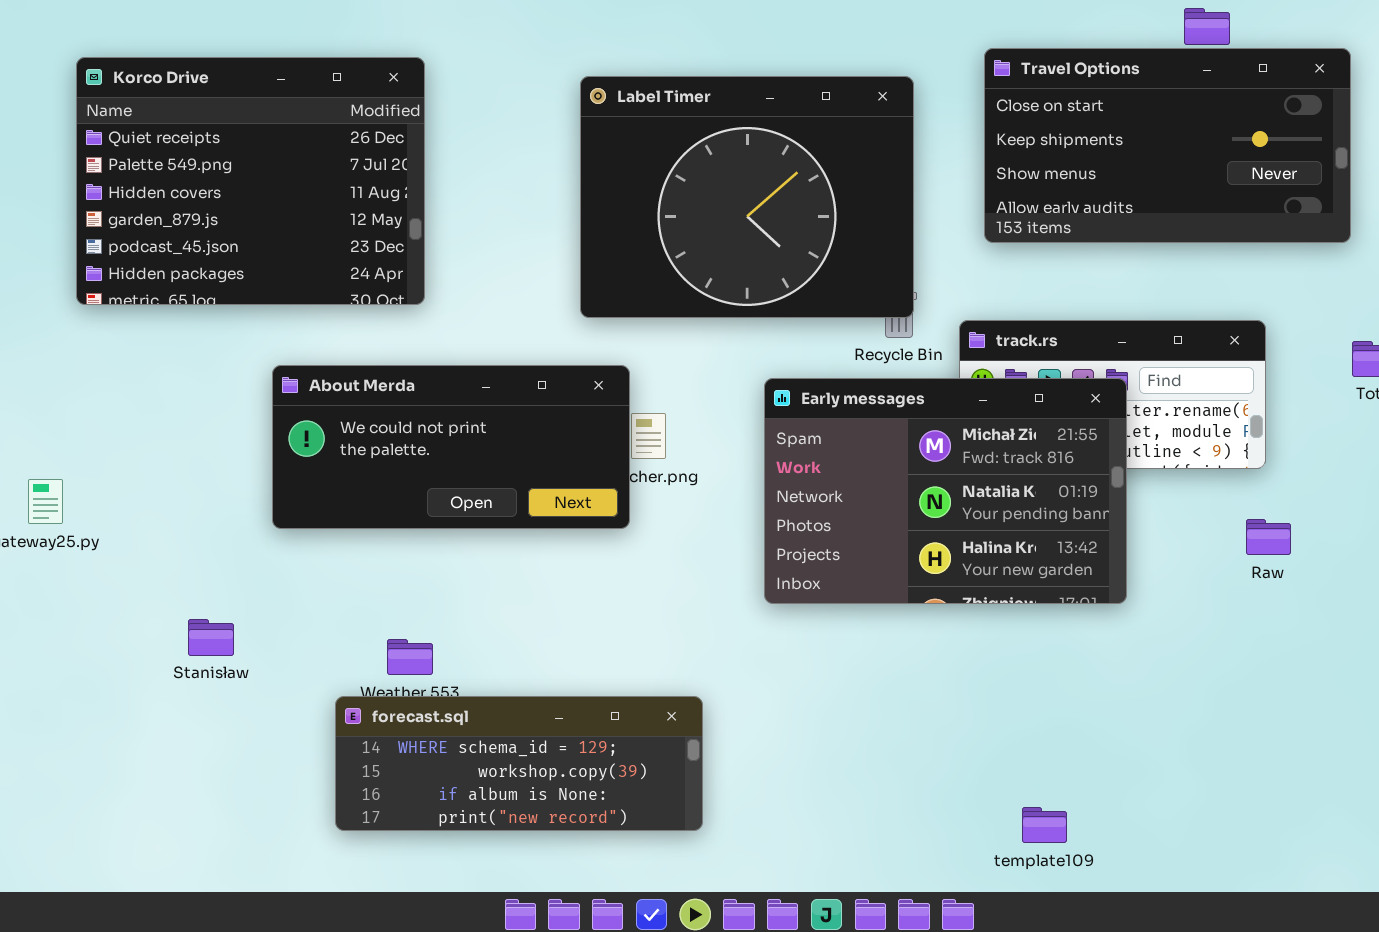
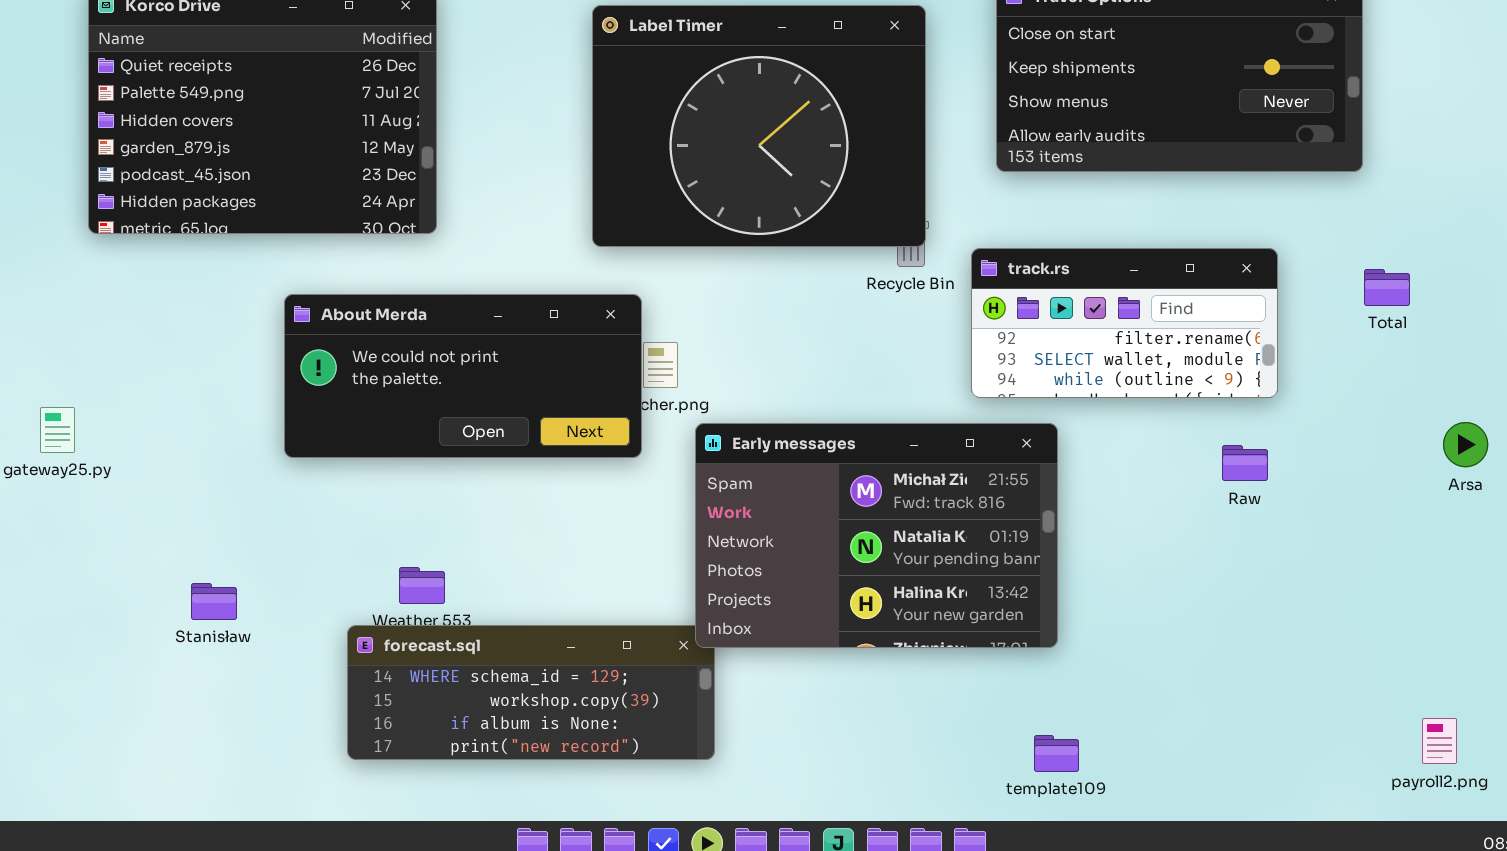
Early messages: [764,378,1127,604] -> [695,423,1058,648], moved
Raw: [1246,519,1291,555] -> [1222,445,1268,481], moved
Stanisław: [188,619,234,656] -> [191,583,237,620], moved

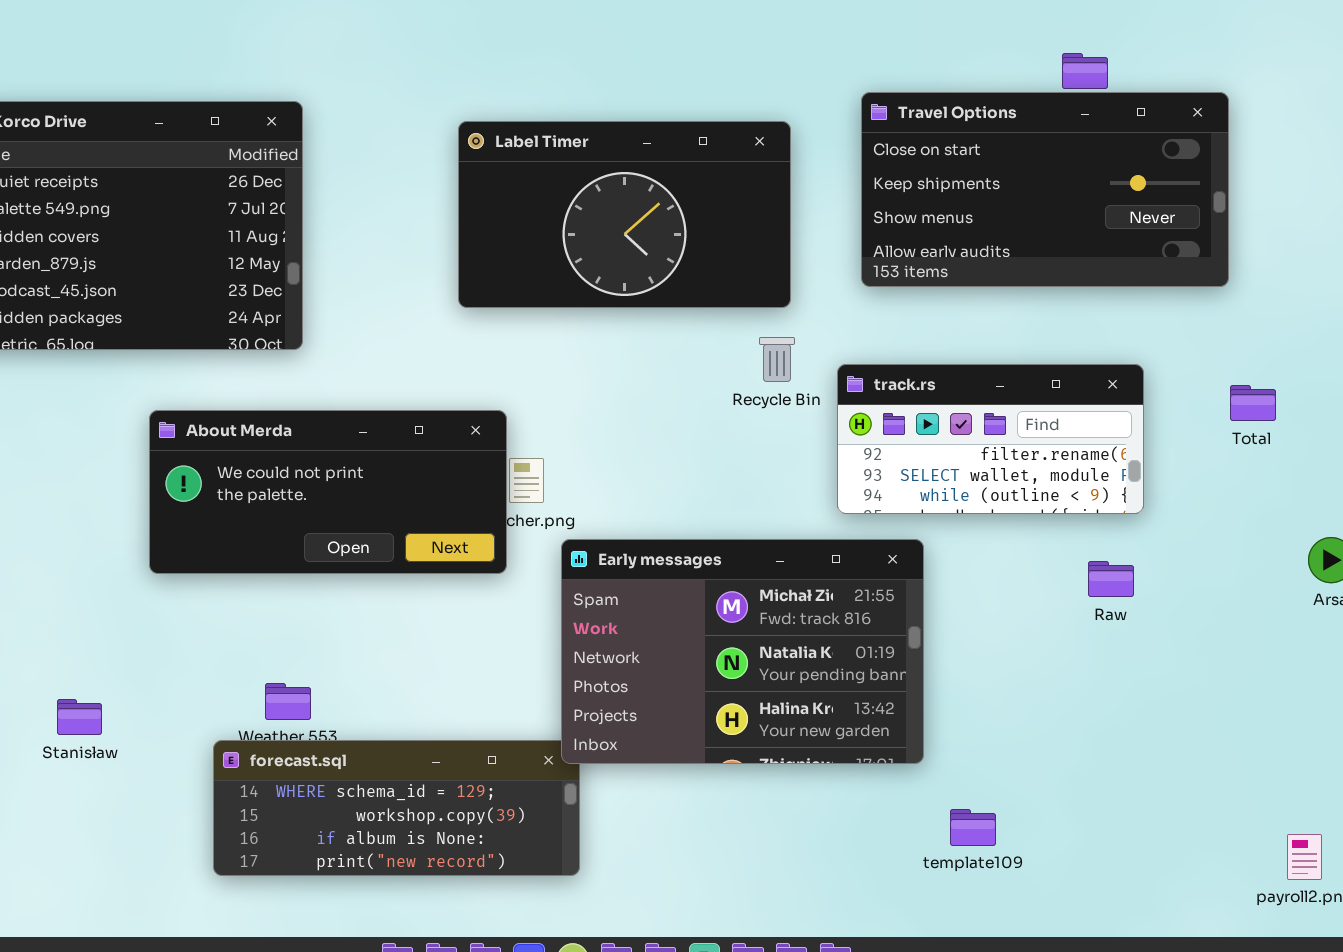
Label Timer: [592,5,926,247] -> [458,121,791,308], resized
template109: [1034,735,1079,772] -> [950,809,996,846], moved

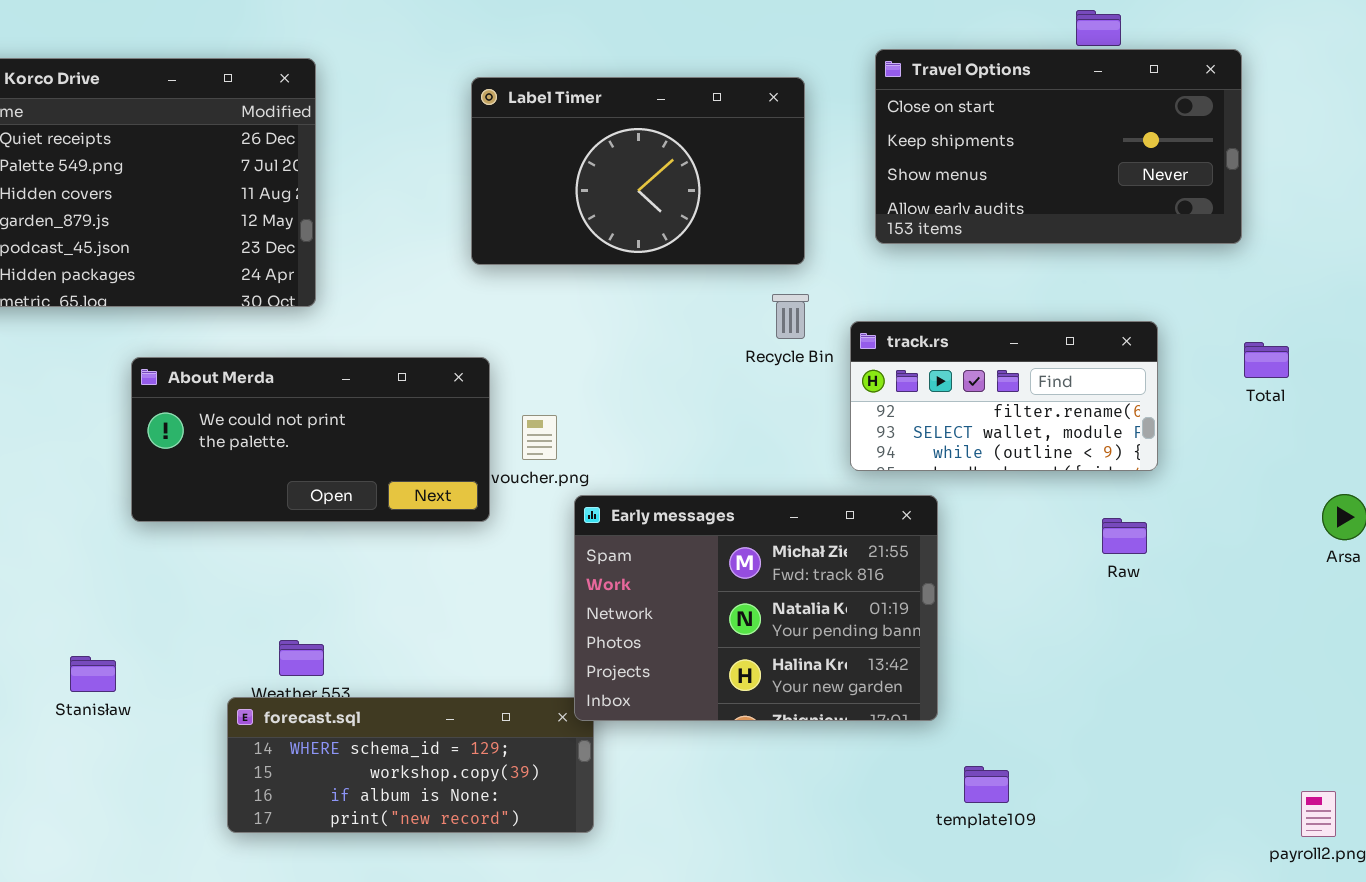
About Merda: [149,410,507,574] -> [131,357,490,522], moved

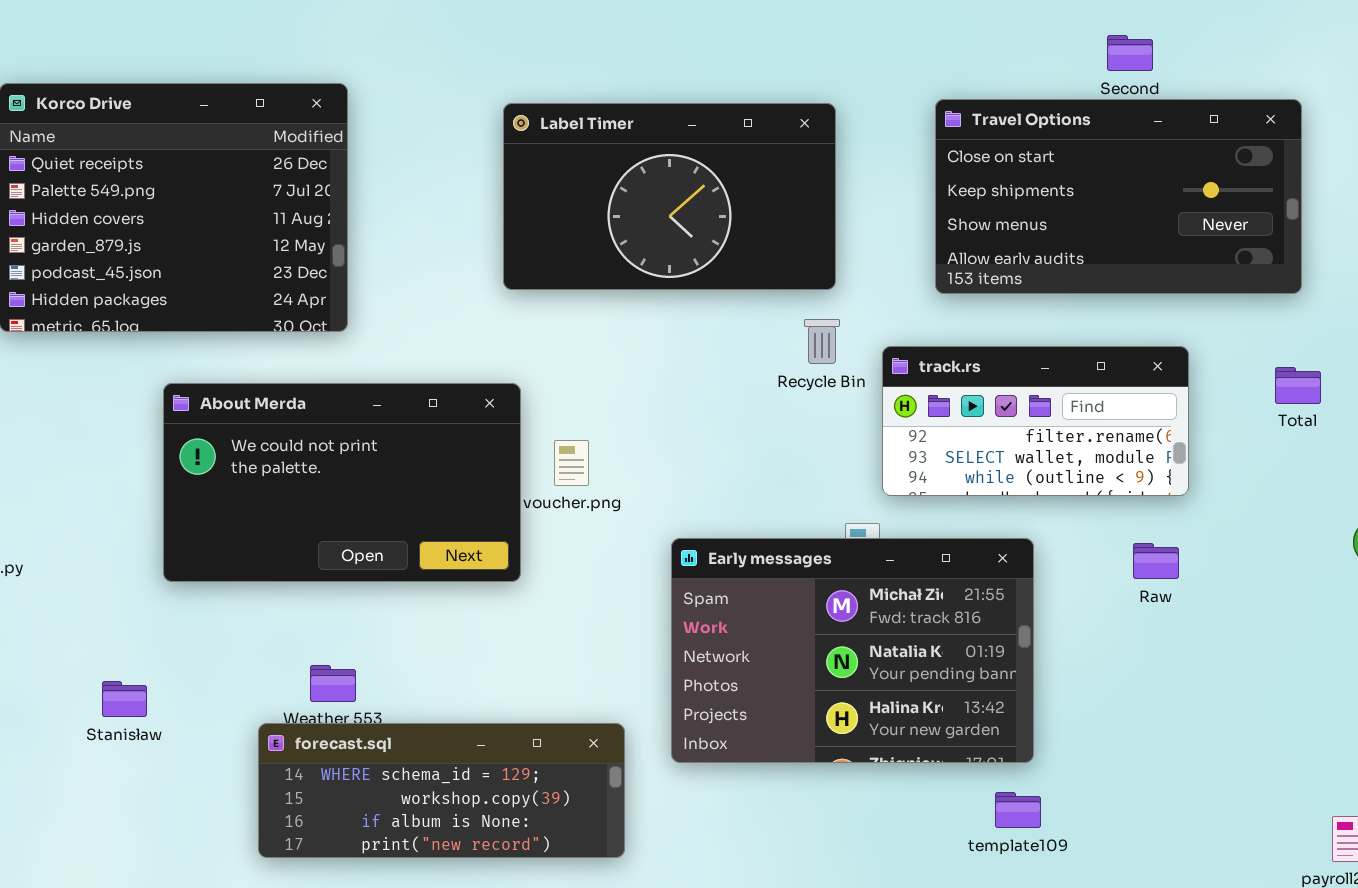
Travel Options: [875,49,1242,244] -> [935,99,1302,294], moved
About Merda: [131,357,490,522] -> [163,383,521,582], resized
Early messages: [574,495,938,721] -> [671,538,1034,763], moved

